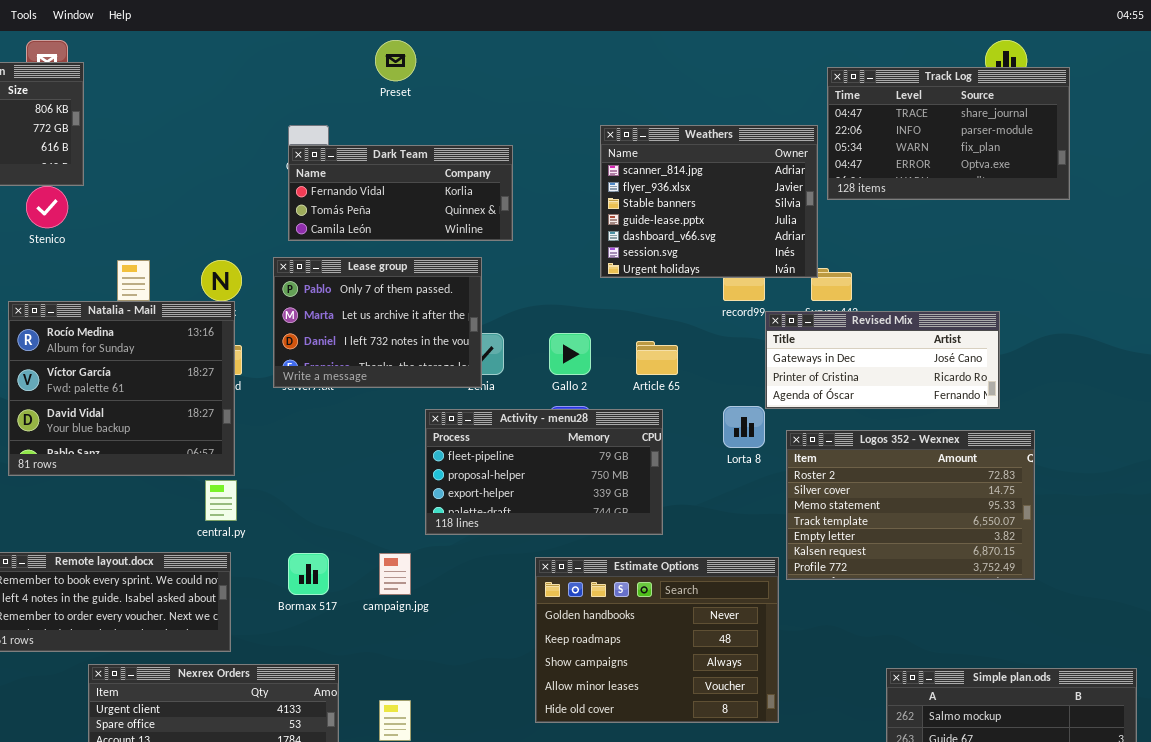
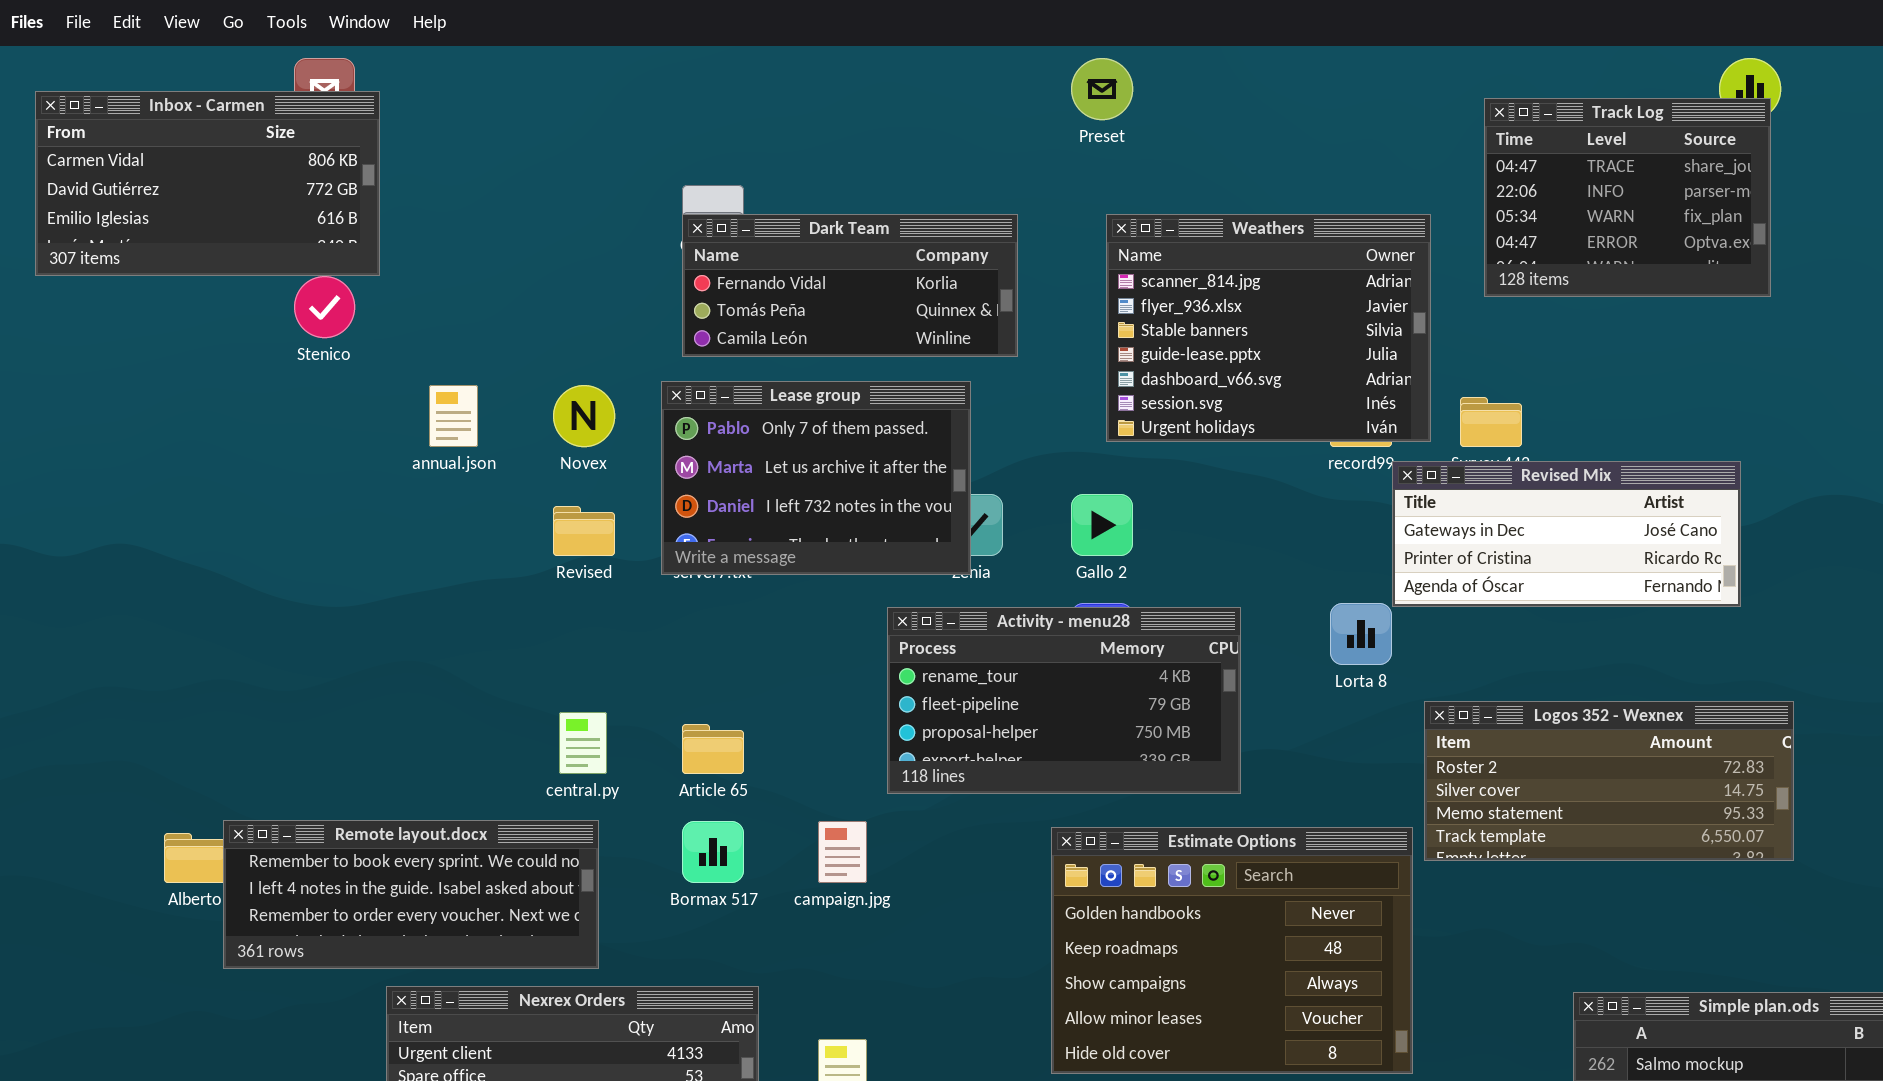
Preset: [375,40,416,81] -> [1071,58,1133,120], moved
Track Log: [827,67,1070,200] -> [1484,98,1771,297], resized
Weathers: [600,125,818,278] -> [1106,214,1431,442], moved
Natalia - Mail: [8,301,235,476] -> none, closed
Article 65: [636,341,678,375] -> [682,724,744,774], moved
Activity - menu28: [425,409,663,535] -> [887,607,1241,794], scrolled up 1 row
Logos 352 - Wexnex: [786,430,1035,580] -> [1424,701,1794,861], resized

